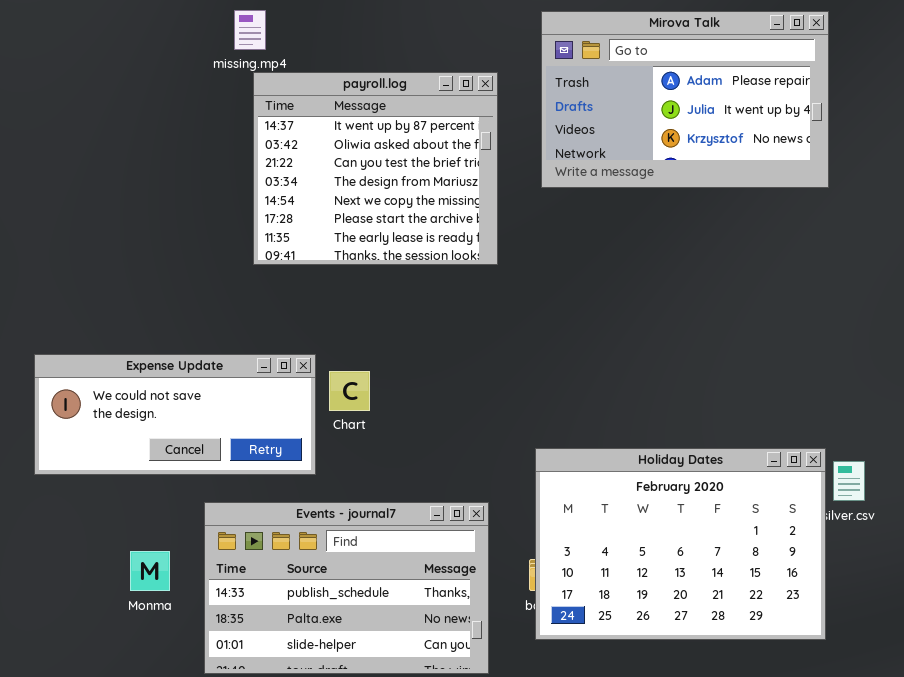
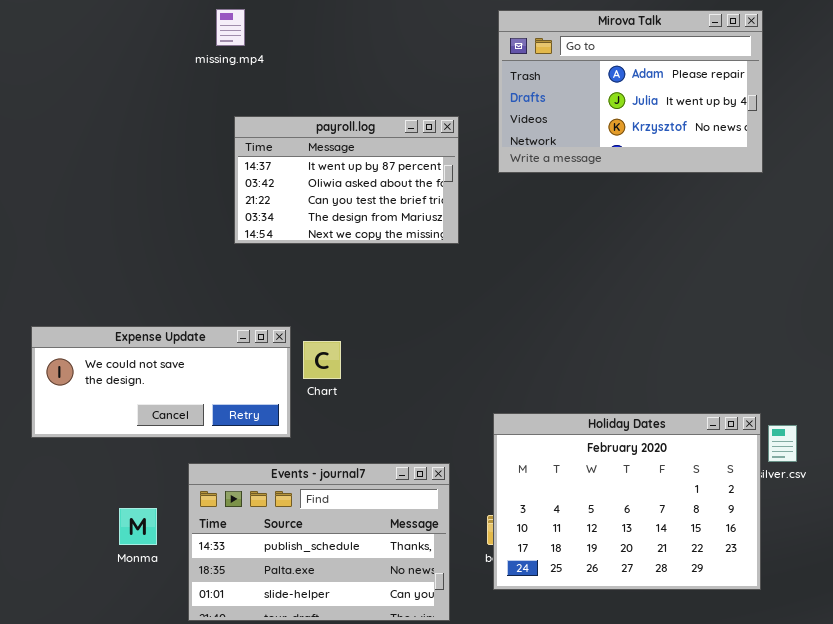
payroll.log: [253,72,498,265] -> [234,116,459,244], resized

